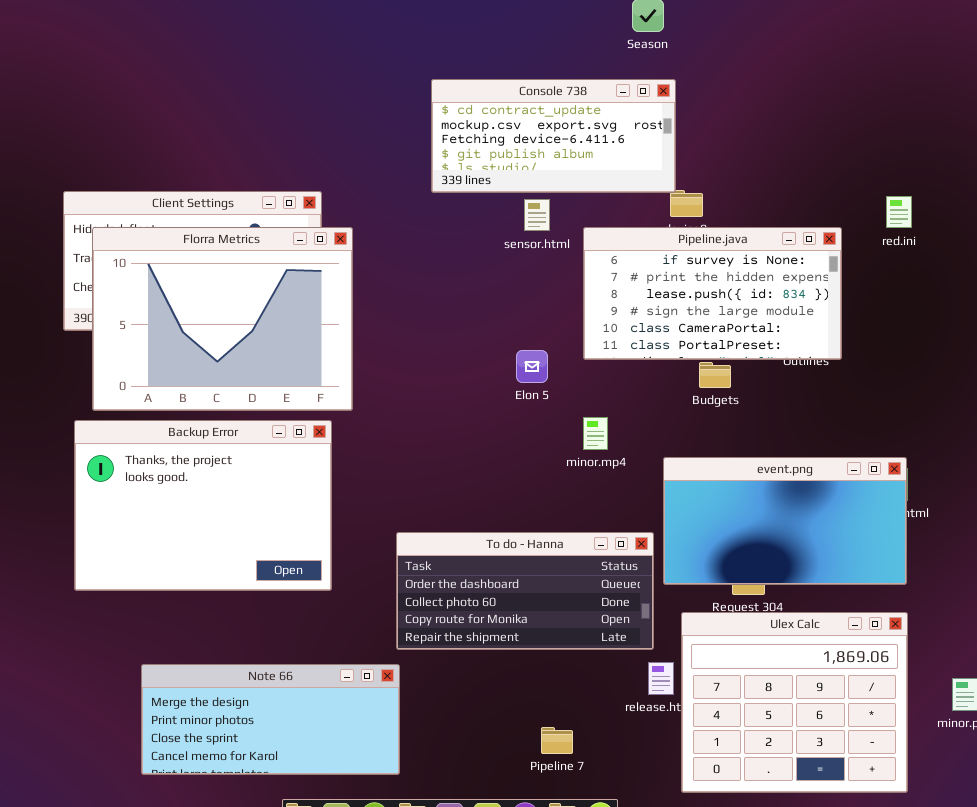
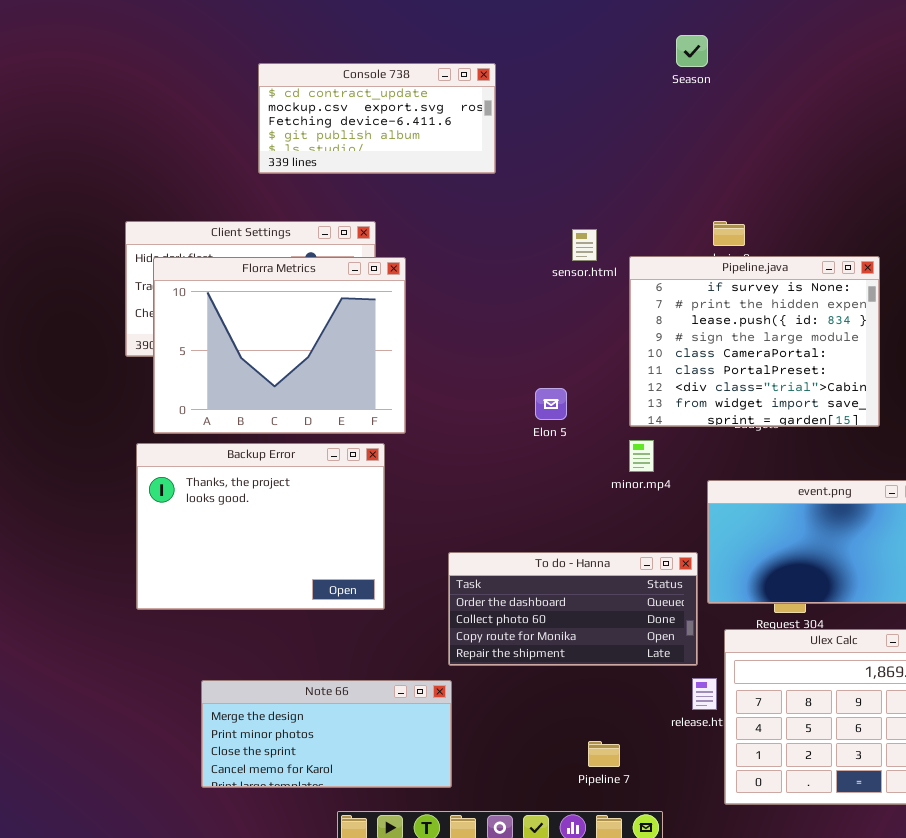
Console 738: [431,79,676,193] -> [258,63,496,174], moved
Pipeline.java: [583,227,842,360] -> [629,256,880,427], resized
Elon 5: [516,350,548,383] -> [535,388,567,420], moved

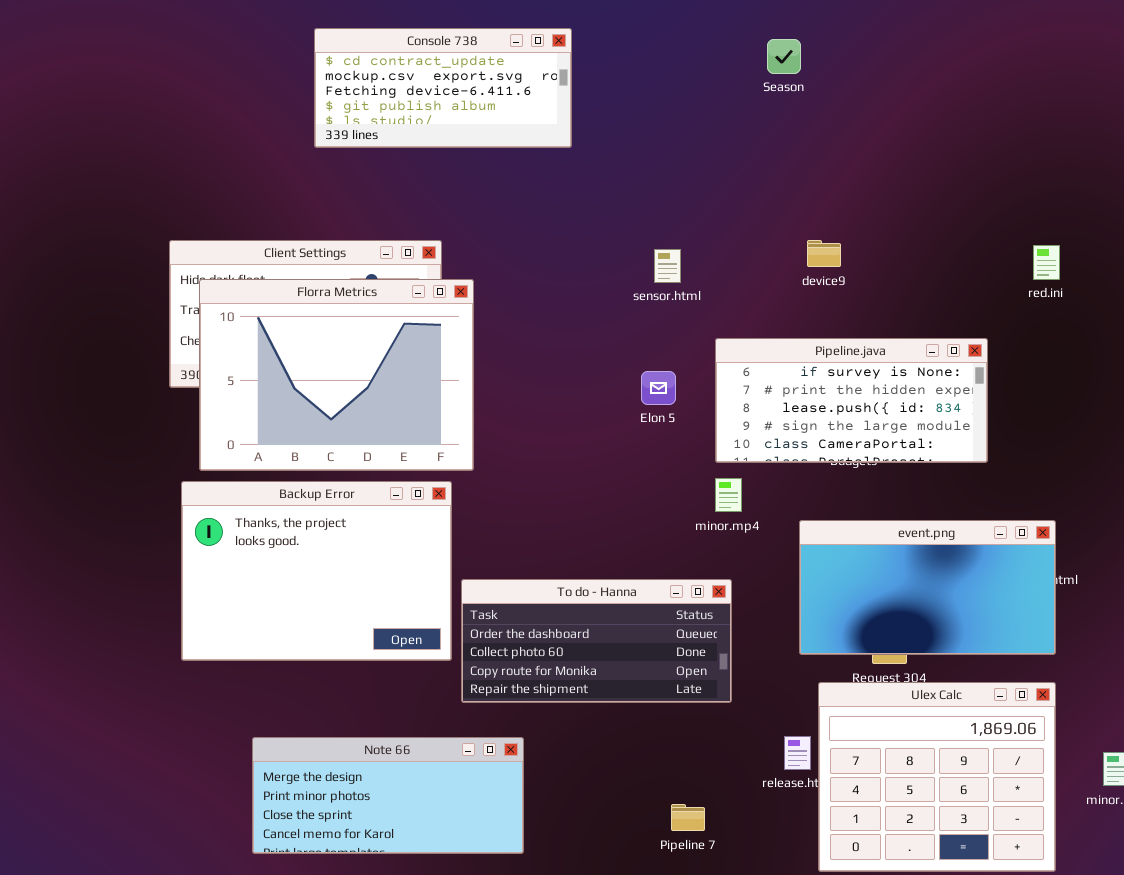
Console 738: [258,63,496,174] -> [314,28,572,148], moved
Pipeline.java: [629,256,880,427] -> [715,338,988,463], resized
Elon 5: [535,388,567,420] -> [641,371,676,405], moved
To do - Hanna: [448,552,698,666] -> [461,579,732,703], moved

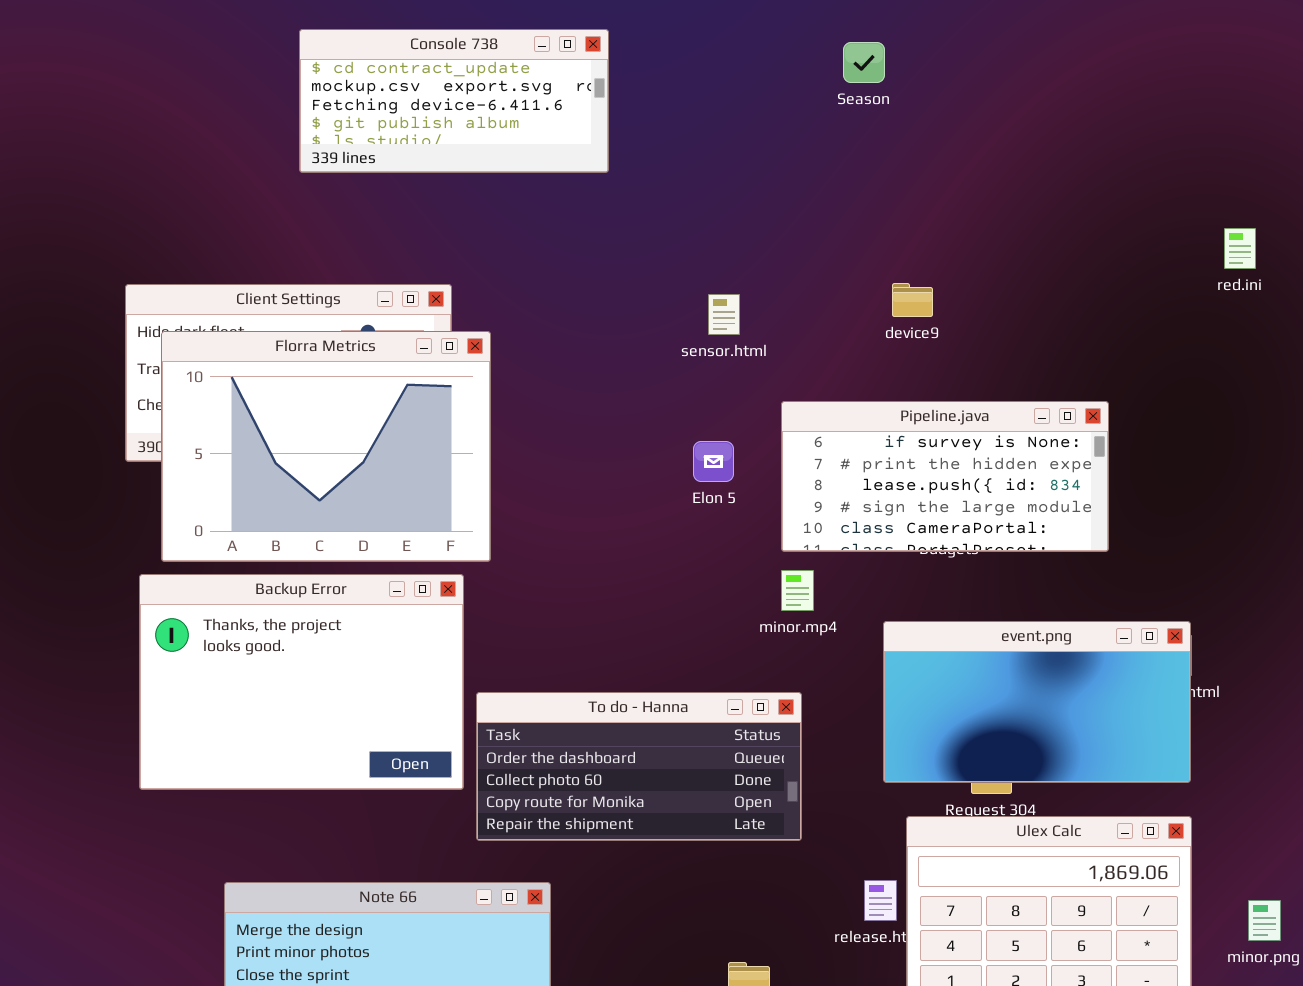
red.ini: [1033,245,1060,280] -> [1224,228,1256,269], moved

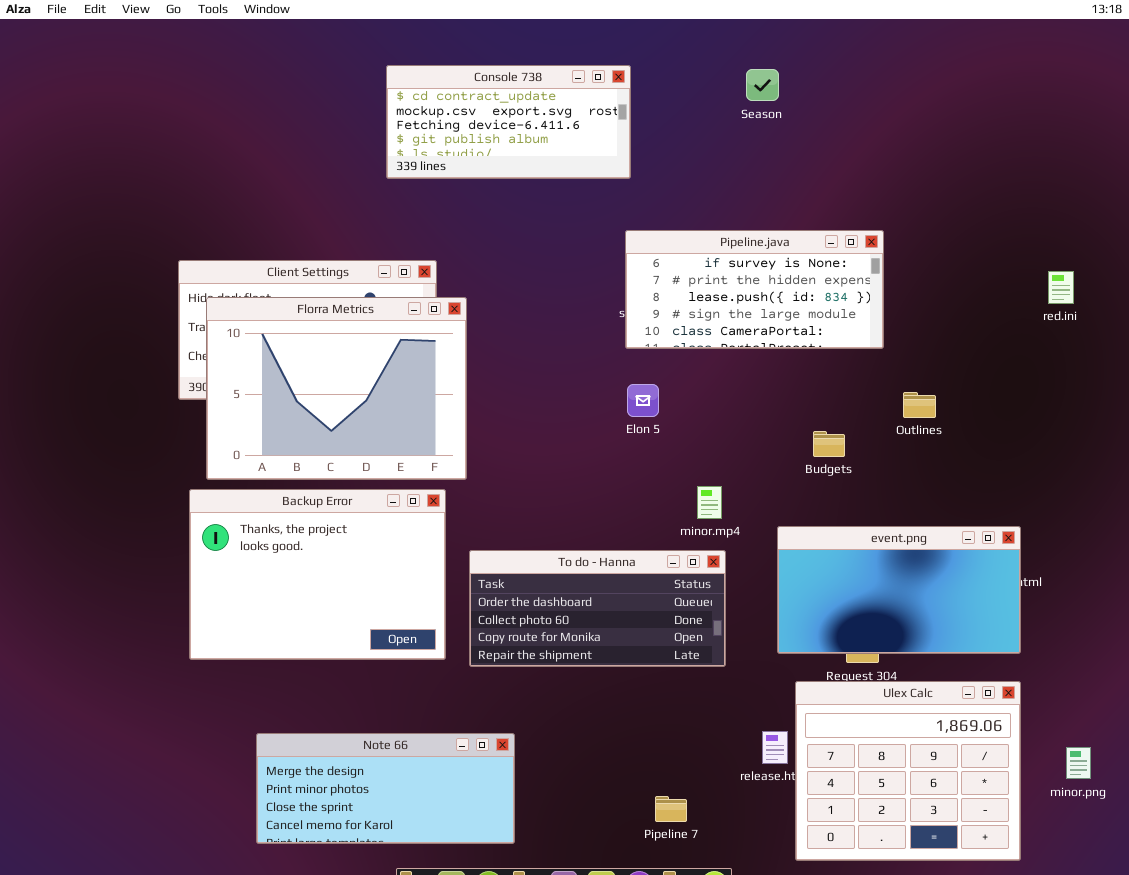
Console 738: [299,29,609,173] -> [386,65,631,179], moved
red.ini: [1224,228,1256,269] -> [1048,271,1074,304], moved
Pipeline.java: [781,401,1109,552] -> [625,230,884,349], moved
To do - Hanna: [476,692,802,841] -> [469,550,726,667], moved

